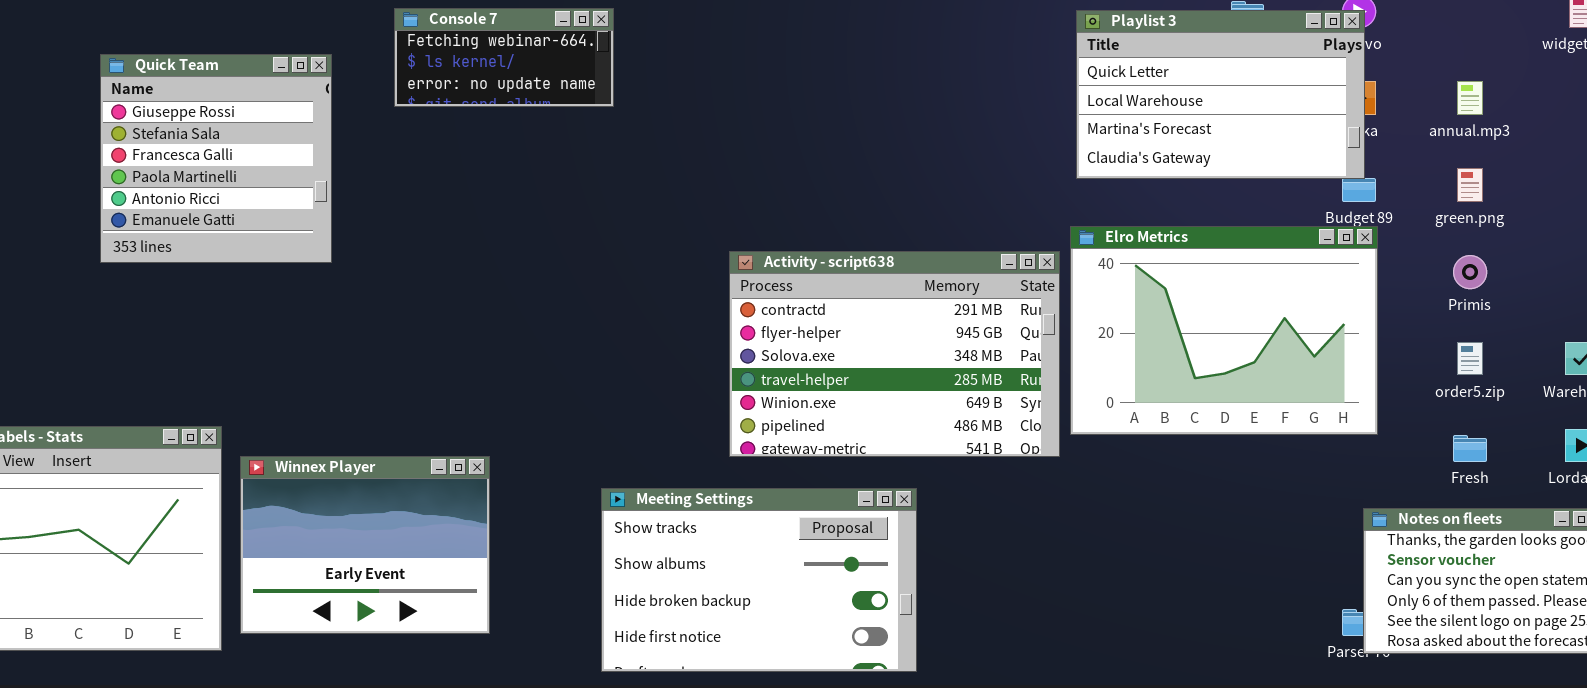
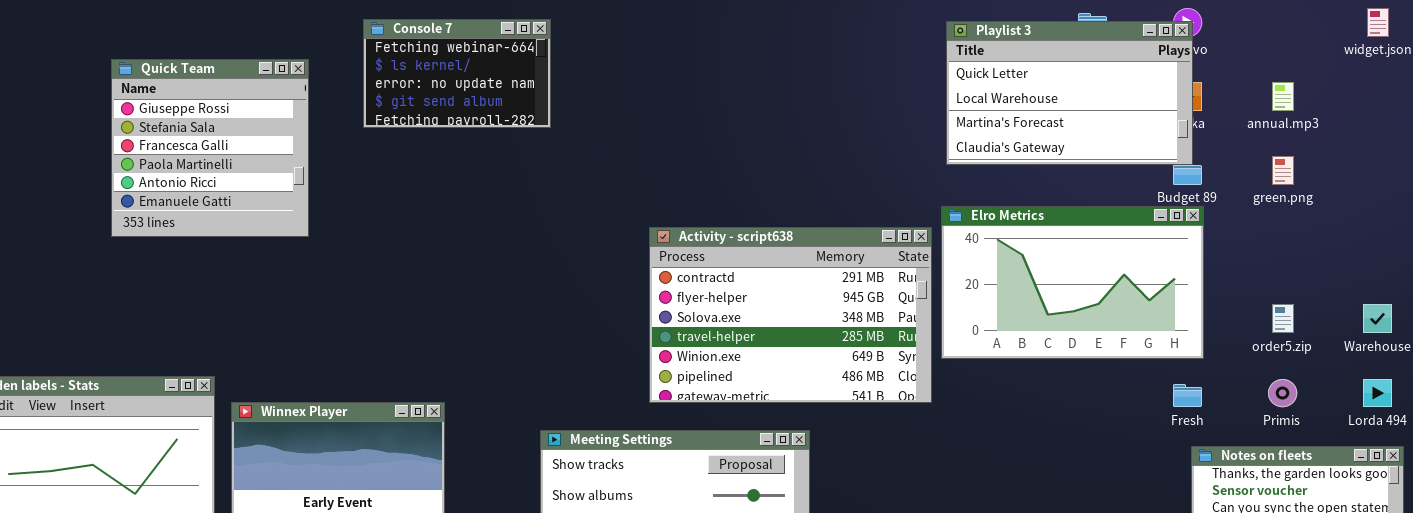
Console 7: [394,8,614,107] -> [363,19,551,128], resized
Elro Metrics: [1070,226,1378,435] -> [941,206,1204,359], resized
Primis: [1453,255,1487,289] -> [1268,379,1297,407], moved
Fresh: [1453,435,1487,462] -> [1173,384,1202,407], moved

